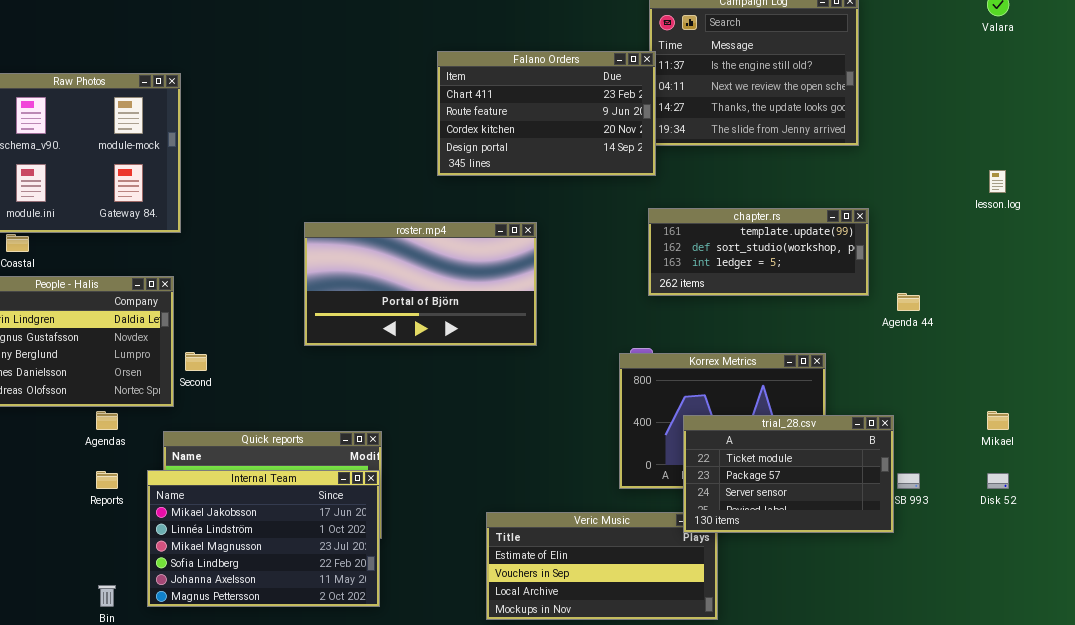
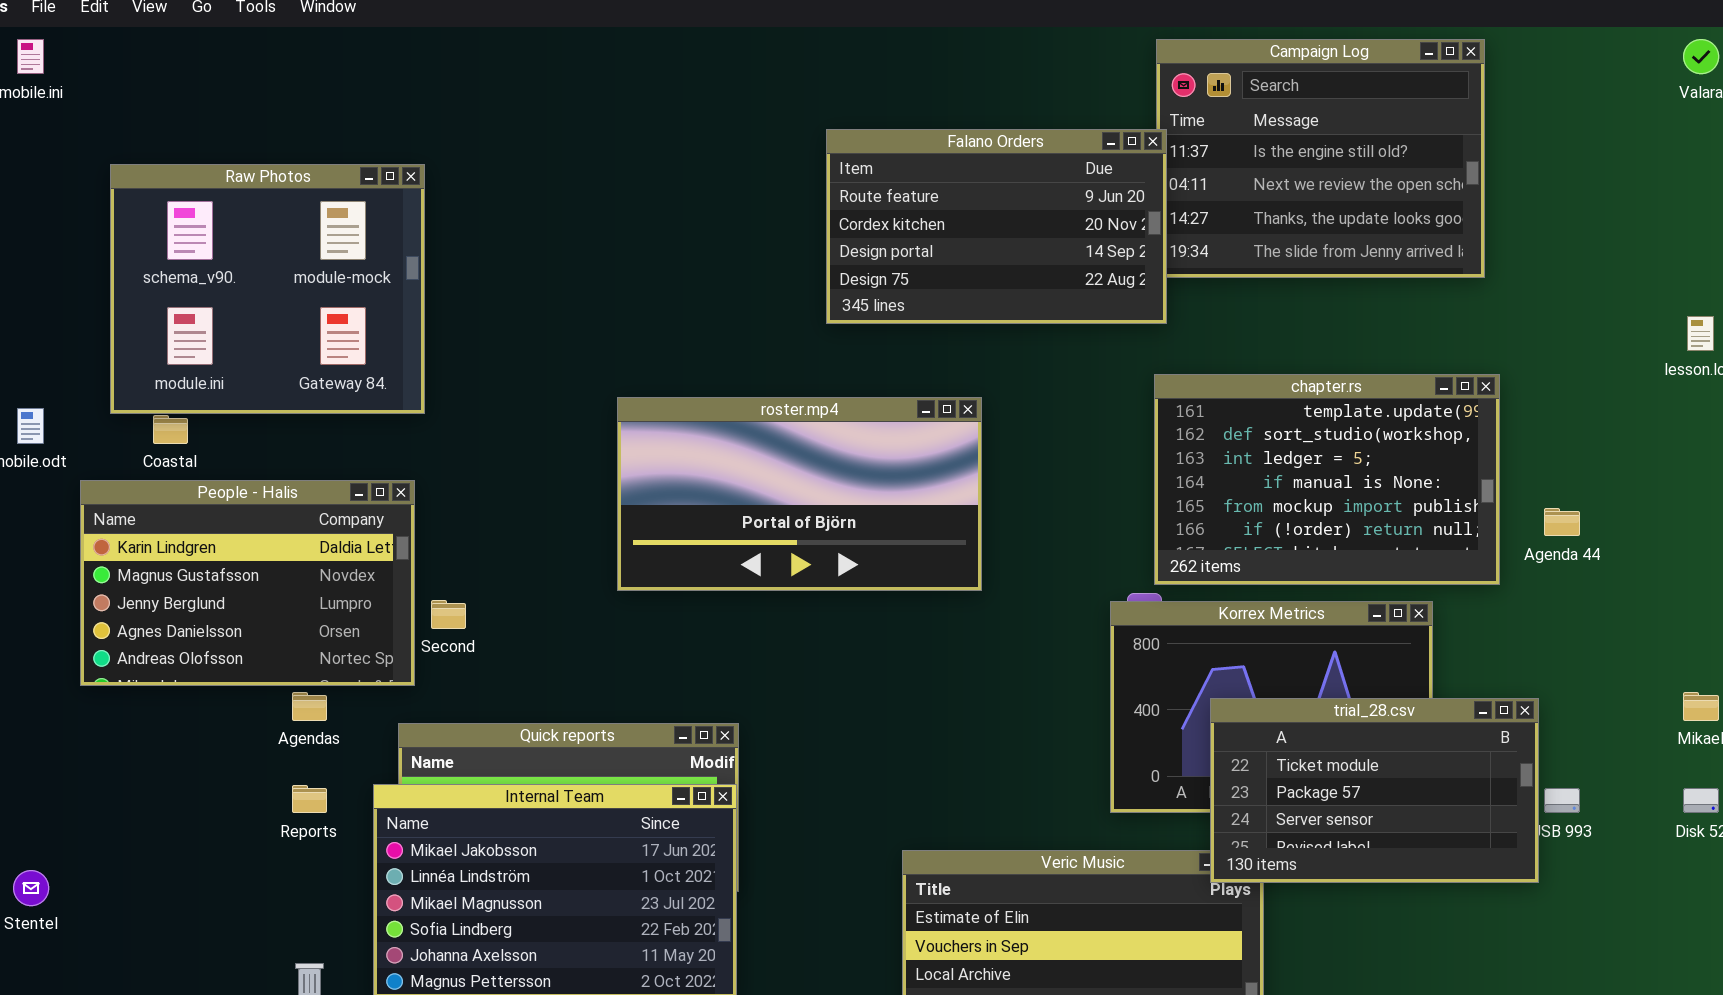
Falano Orders: [437,51,656,176] -> [826,129,1167,324], scrolled down 1 row
chapter.rs: [648,208,869,296] -> [1154,374,1500,585], resized

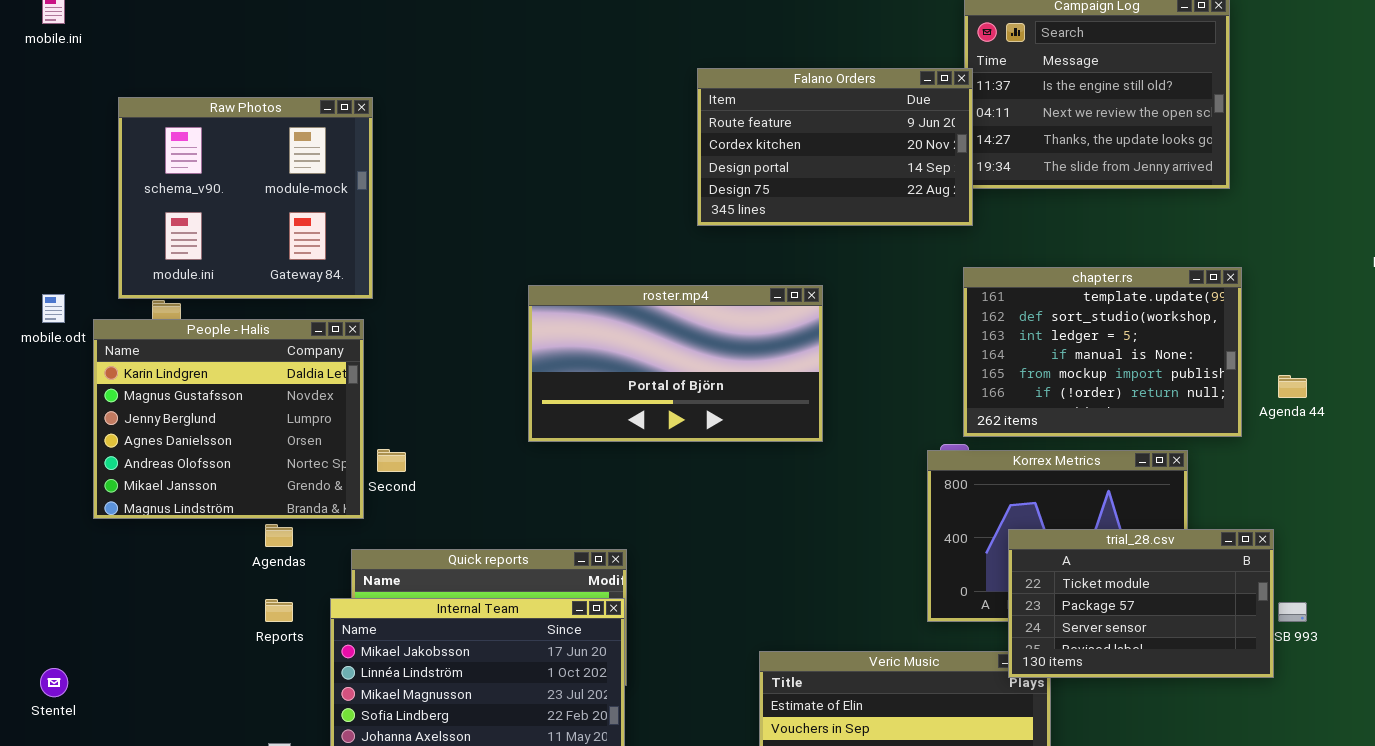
People - Halis: [80,480,415,686] -> [93,319,364,519], resized

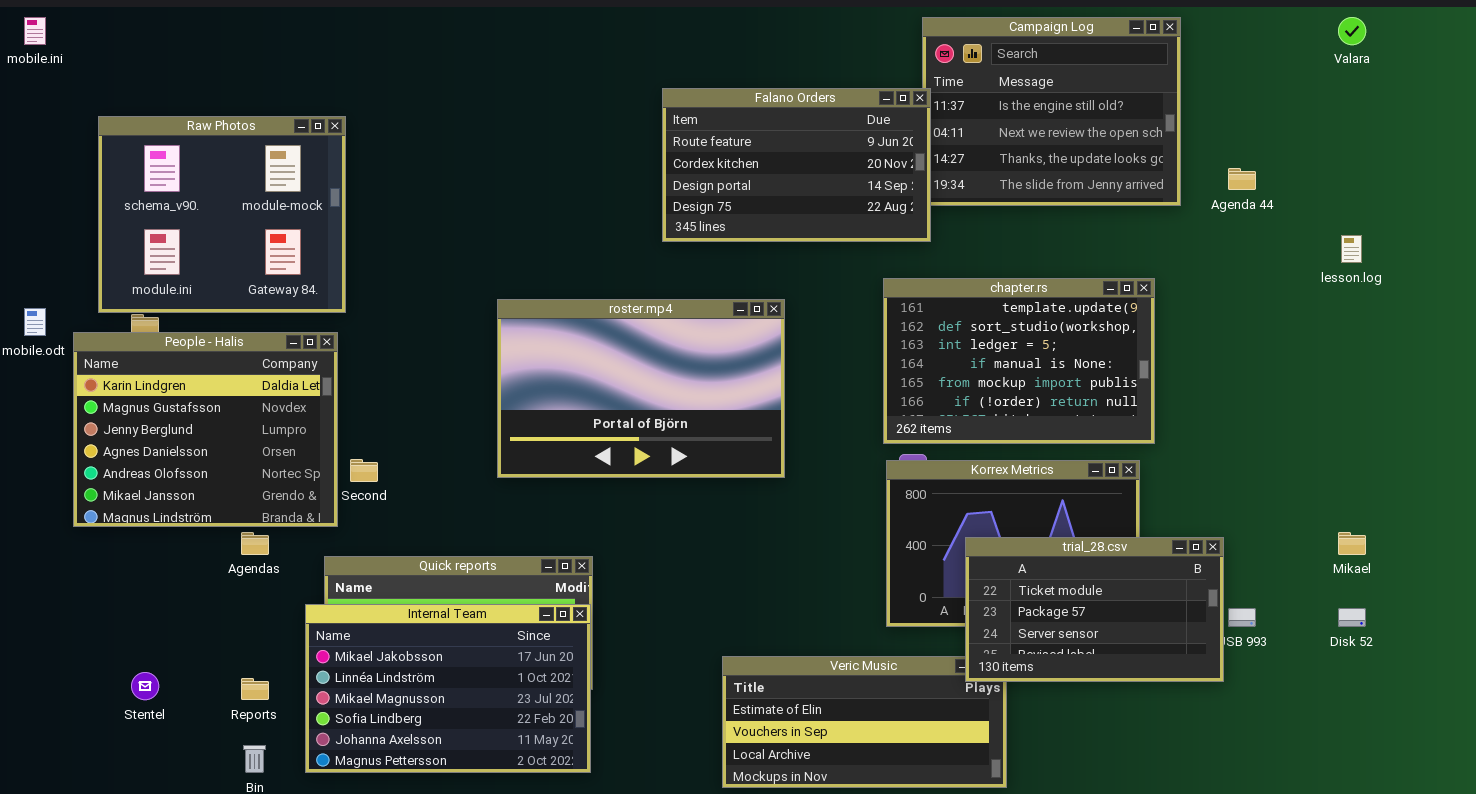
chapter.rs: [963,267,1242,437] -> [883,278,1155,444], moved
roster.mp4: [528,285,823,442] -> [497,299,785,478], resized
Agenda 44: [1278,375,1307,398] -> [1228,168,1256,190], moved
Reports: [265,599,293,622] -> [241,678,269,700], moved
Stentel: [40,668,68,697] -> [131,672,159,700], moved

